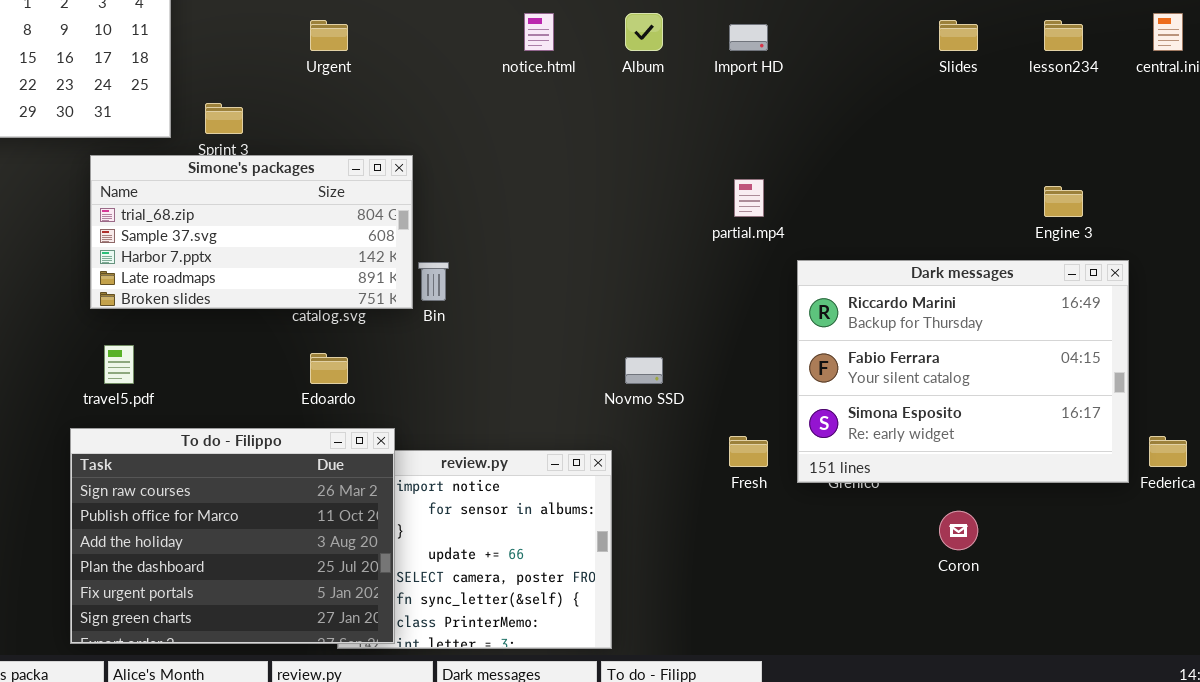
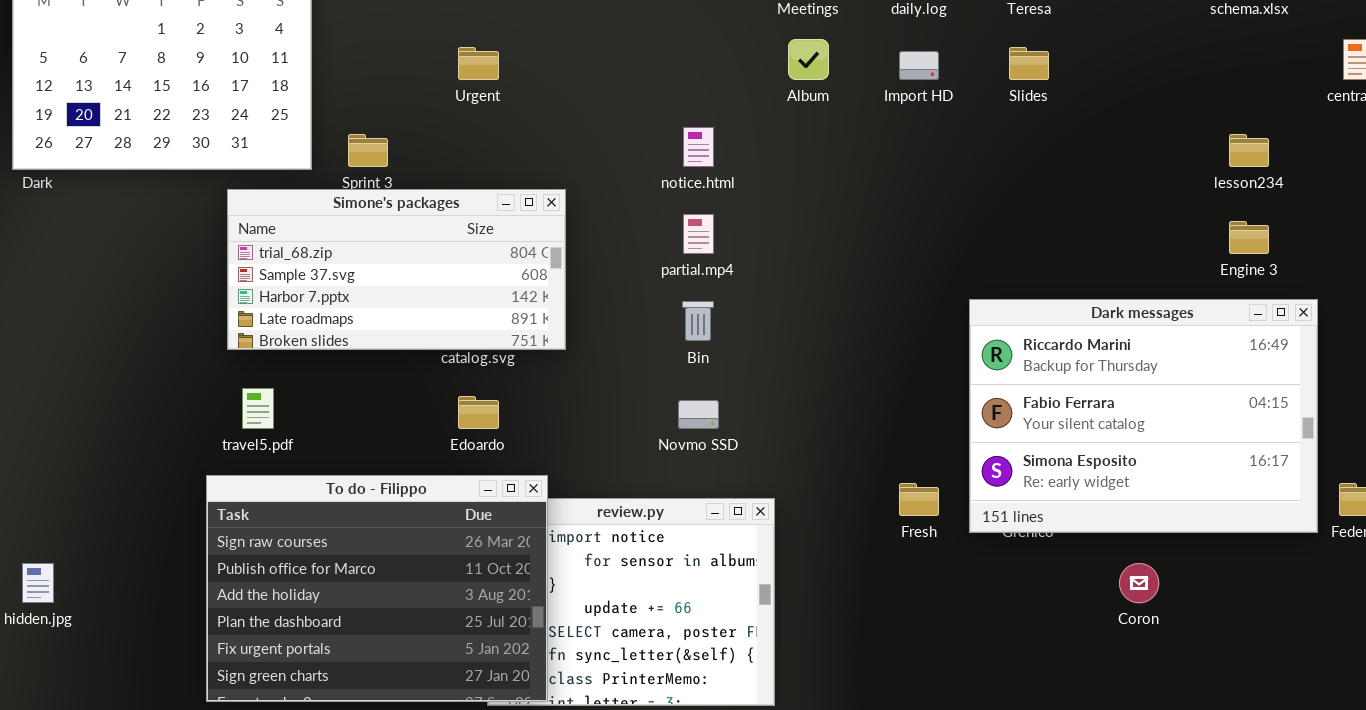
notice.html: [524,13,554,51] -> [683,127,714,167], moved
Slides: [939,20,978,51] -> [1009,47,1049,80], moved
lesson234: [1044,20,1083,51] -> [1229,134,1269,167], moved
partial.mp4: [734,179,764,217] -> [683,214,714,254], moved
Bin: [418,262,449,301] -> [682,301,714,341], moved
Novmo SSD: [625,357,663,384] -> [678,400,719,429], moved

